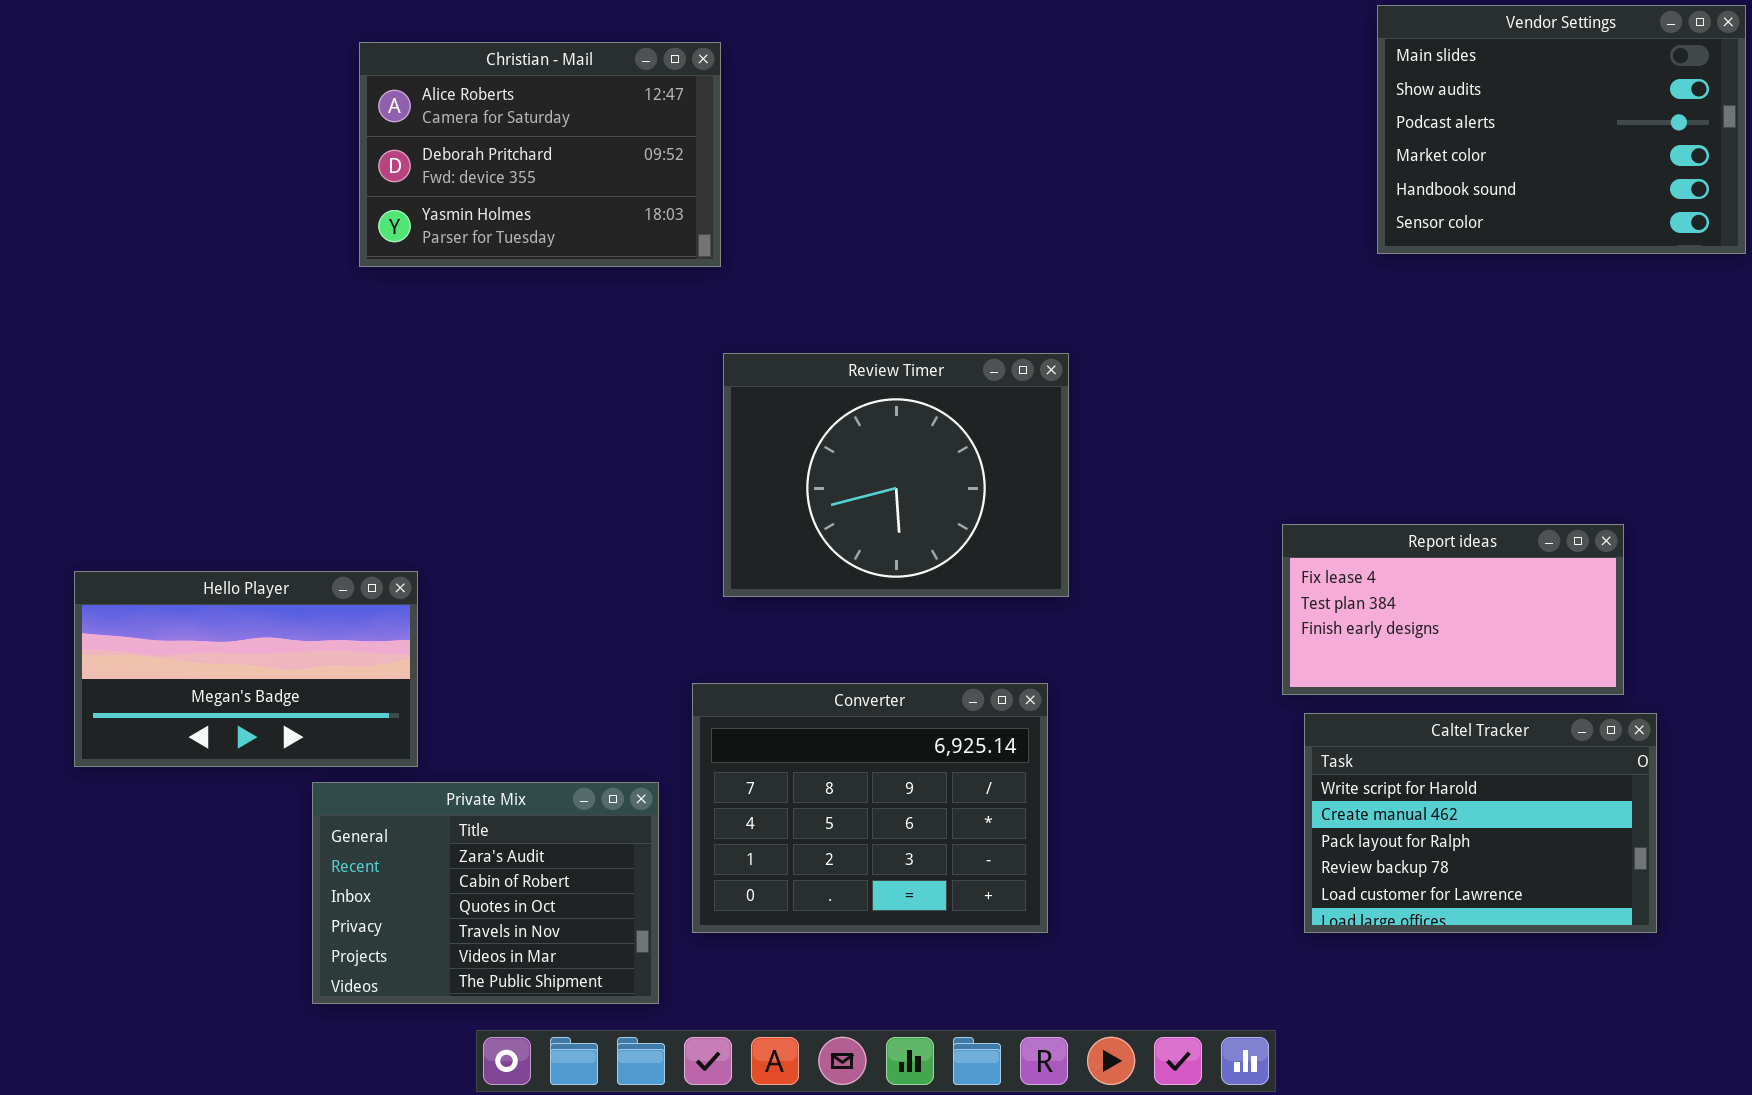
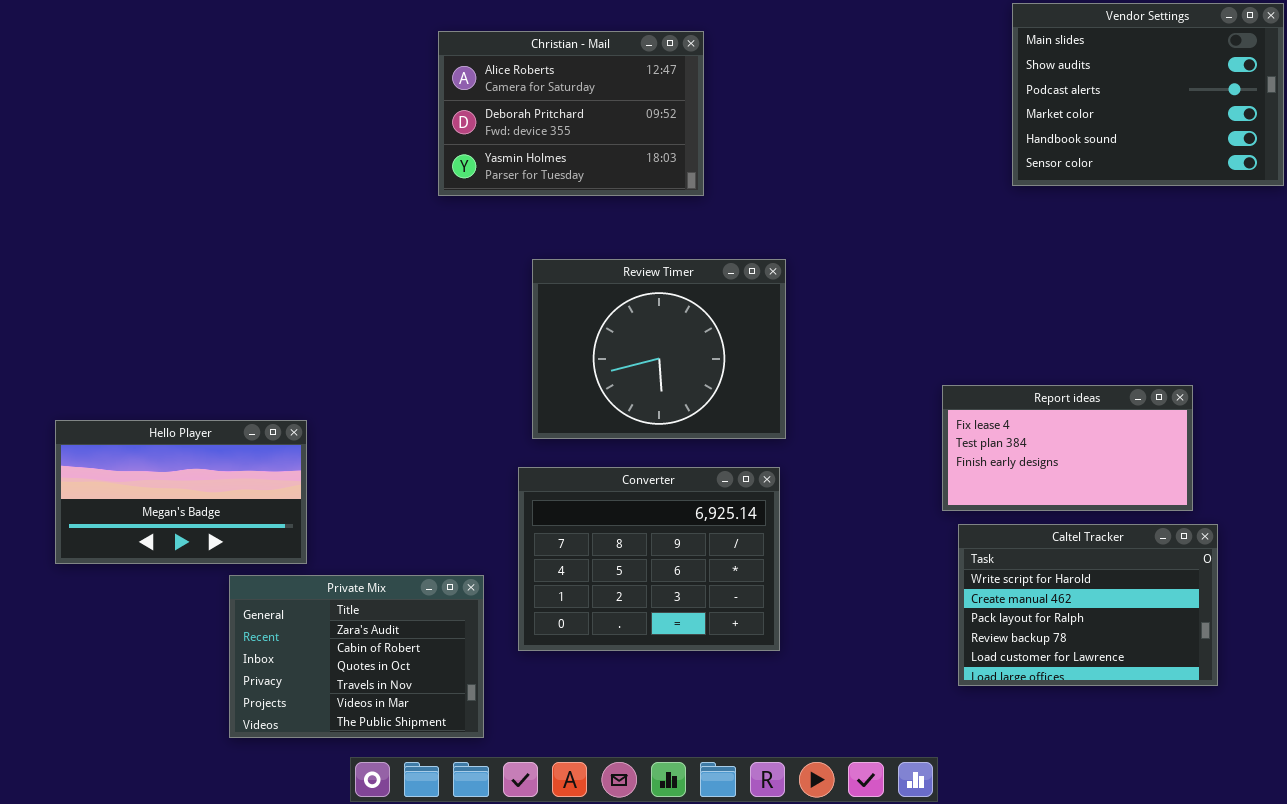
Christian - Mail: [359,42,721,267] -> [438,31,704,196], moved
Converter: [692,683,1048,933] -> [518,467,780,651], moved

